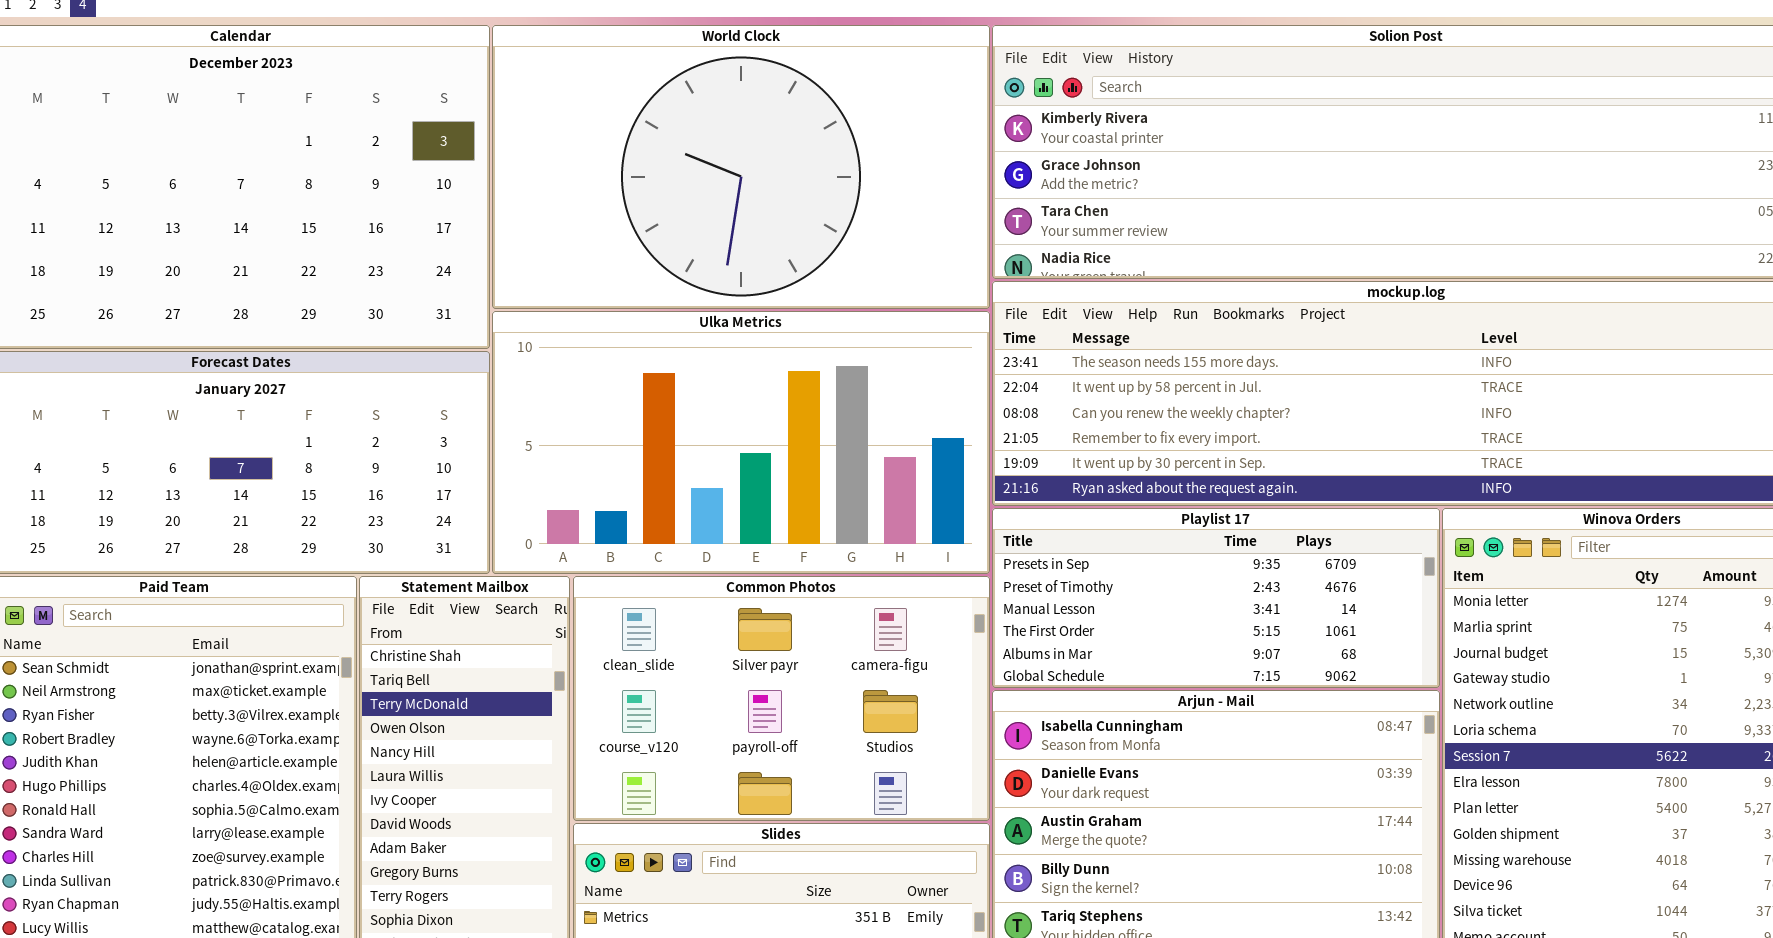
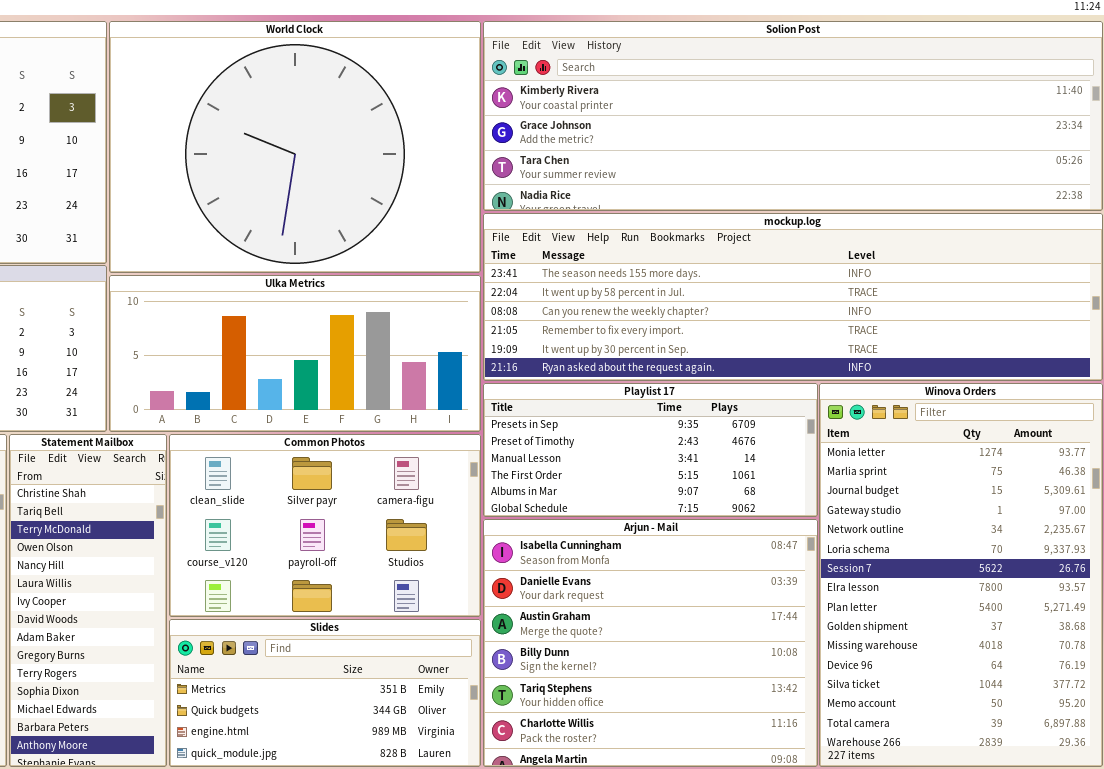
World Clock: [492,25,990,309] -> [109,21,481,273], resized
Ulka Metrics: [492,311,990,574] -> [109,275,481,432], resized

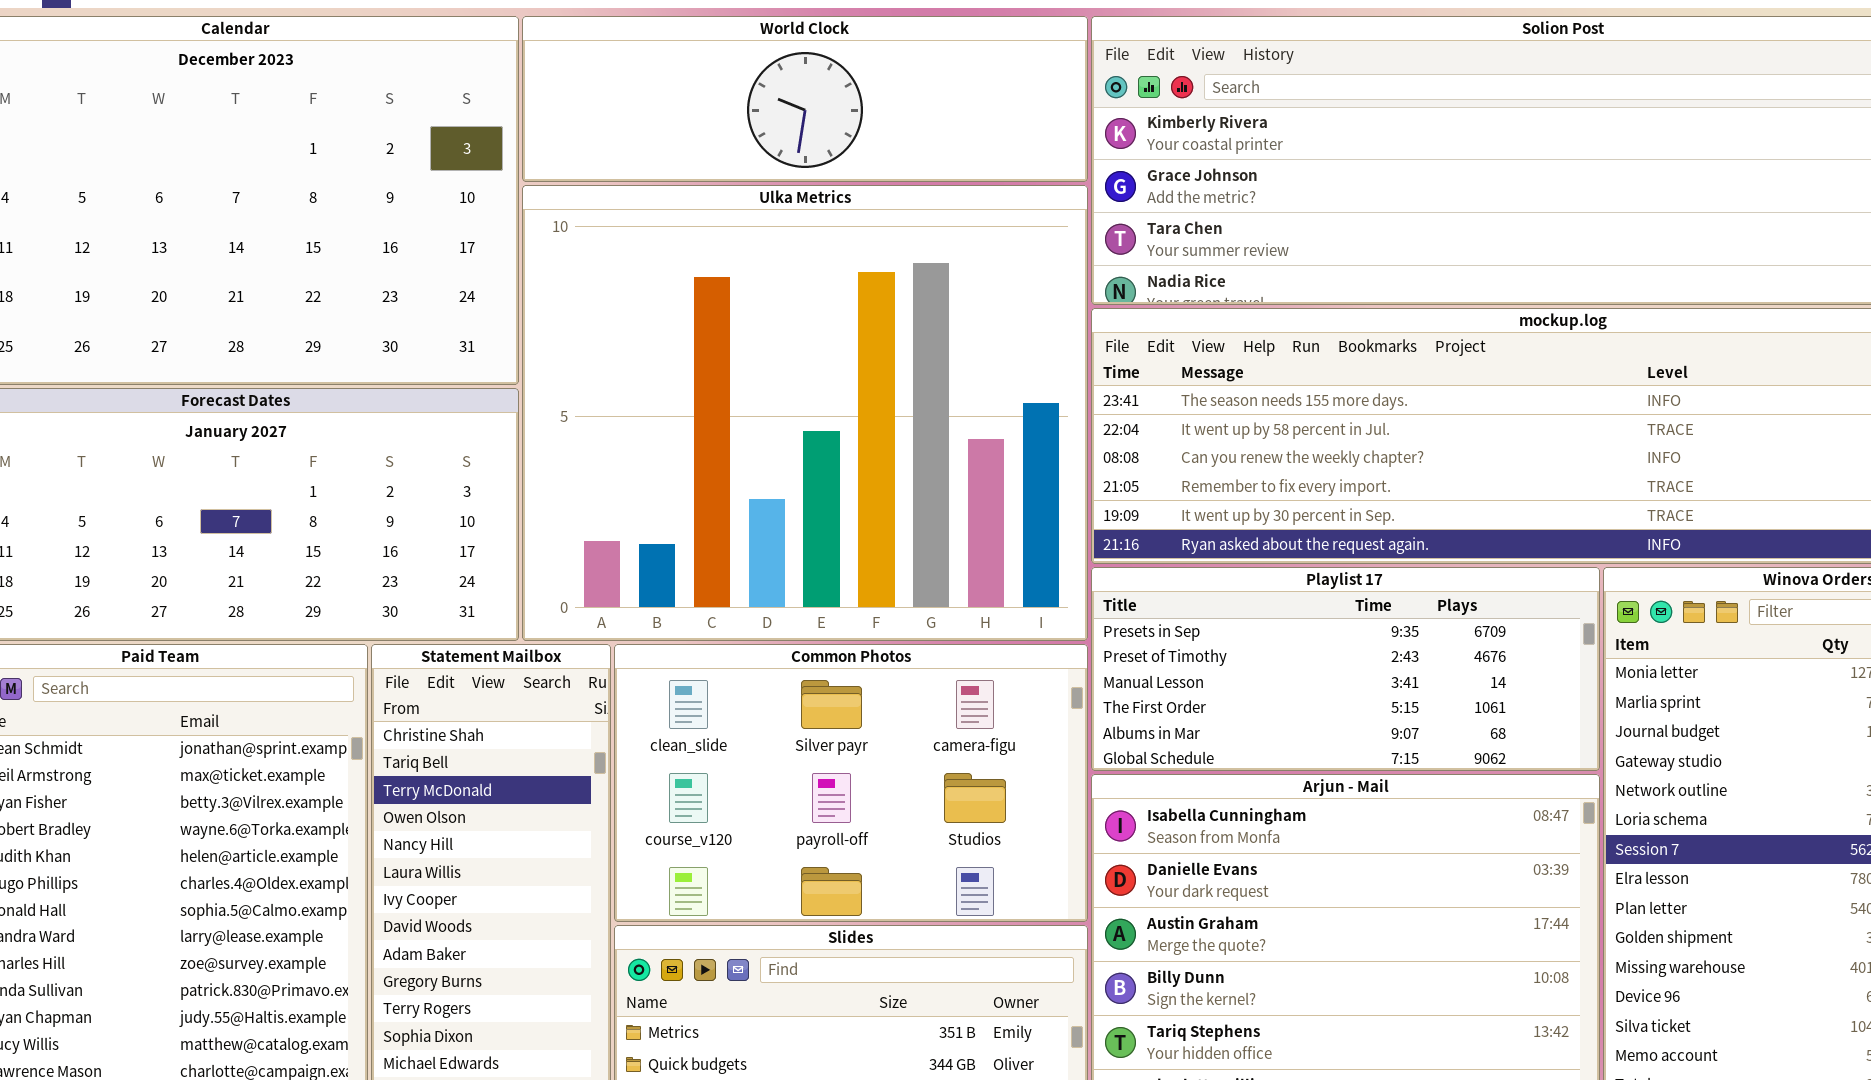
World Clock: [109,21,481,273] -> [522,16,1088,182], resized
Ulka Metrics: [109,275,481,432] -> [522,185,1088,641], resized

